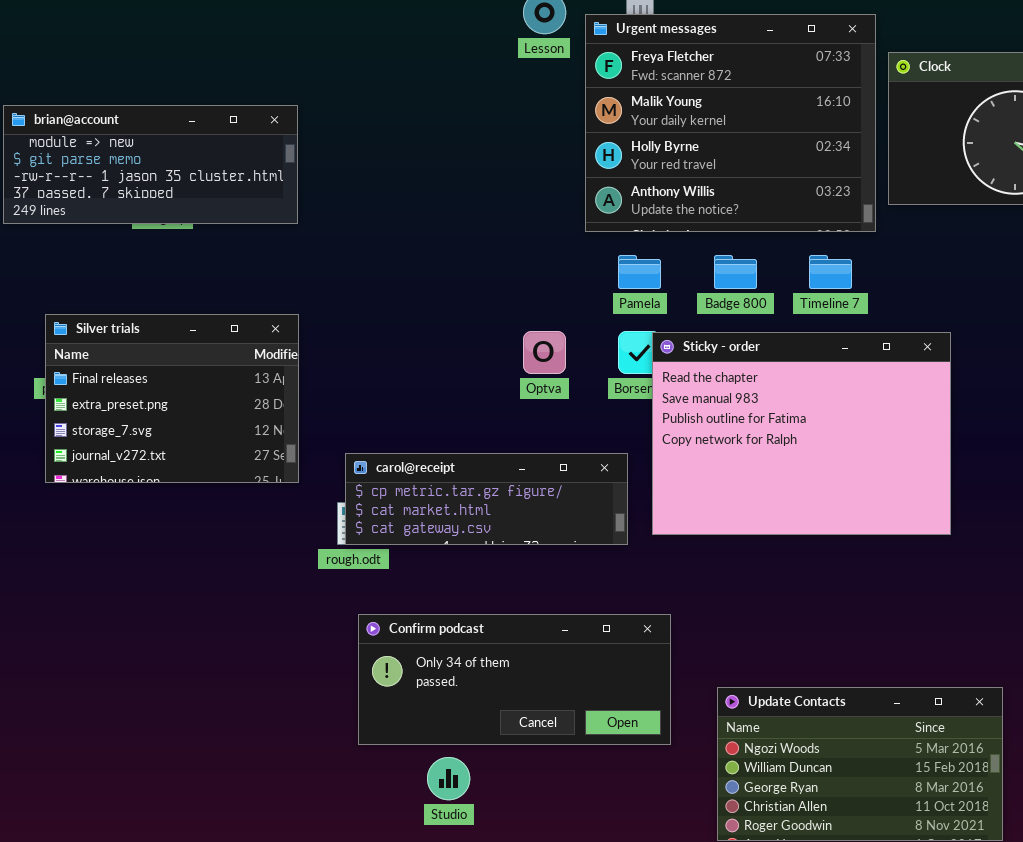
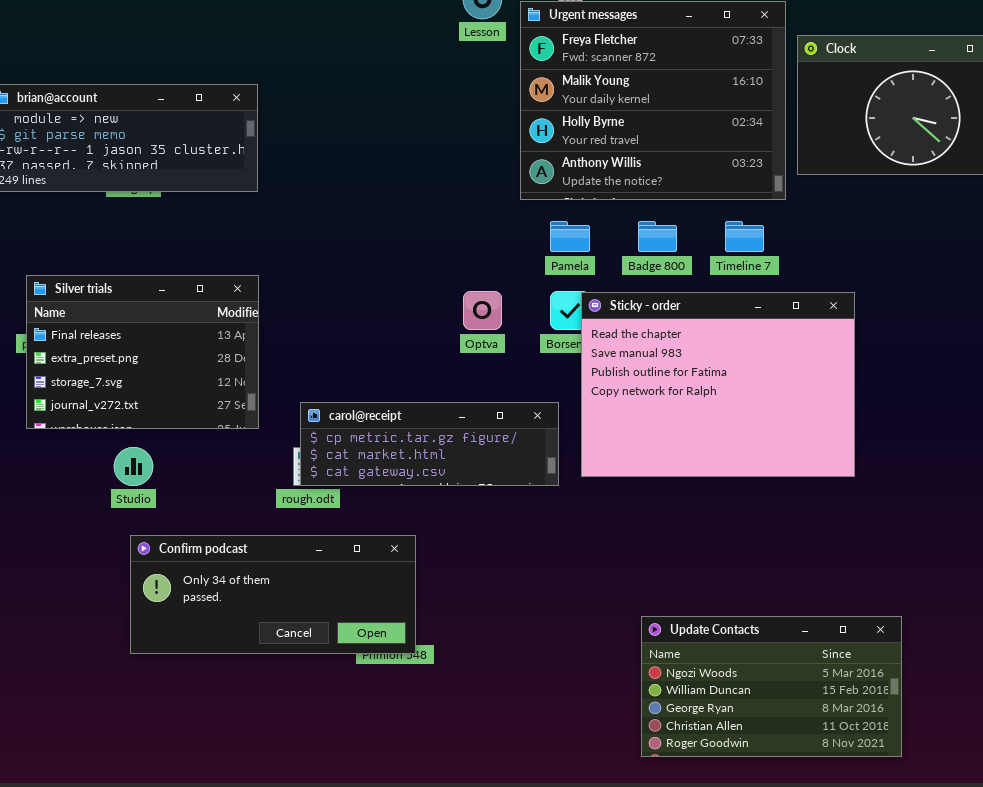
Confirm podcast: [358,614,671,745] -> [130,535,416,654], moved
Studio: [427,757,470,800] -> [114,447,153,486], moved

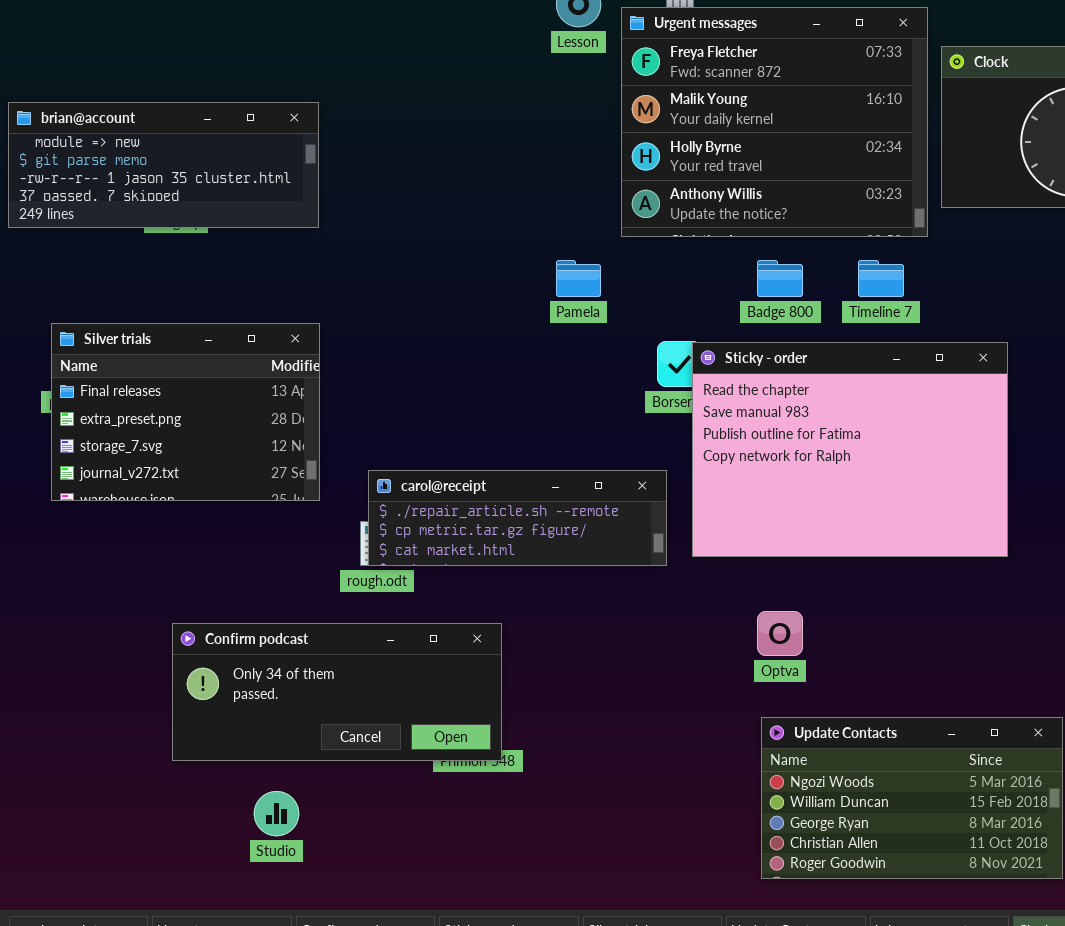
Pamela: [550,221,590,252] -> [556,260,601,297], moved
Optva: [463,291,502,330] -> [757,611,803,656], moved
carol@receipt: [300,402,559,486] -> [368,470,667,566], scrolled up 1 row
Studio: [114,447,153,486] -> [254,791,299,836], moved

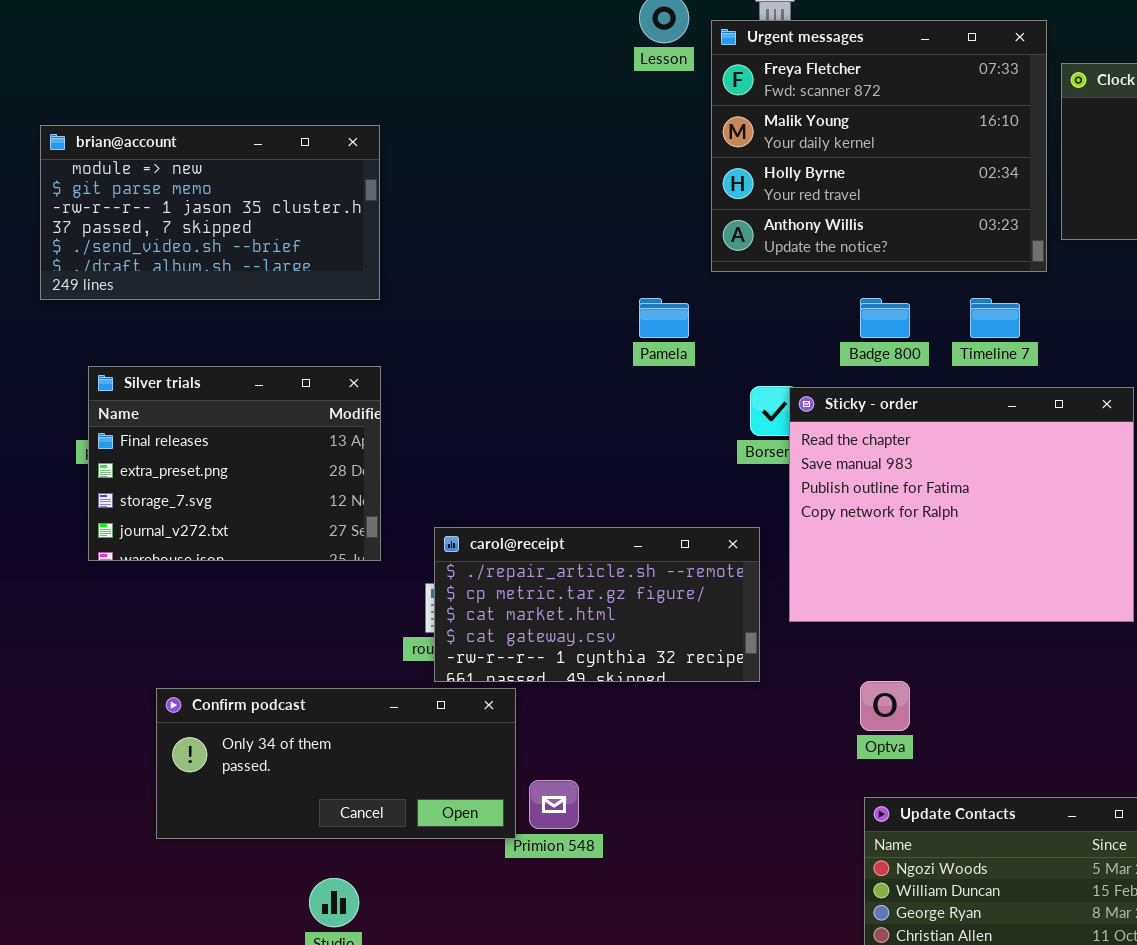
brian@account: [8,102,319,228] -> [40,125,380,300], resized
carol@receipt: [368,470,667,566] -> [434,527,760,682], resized
Confirm podcast: [172,623,502,761] -> [156,688,516,839], moved

